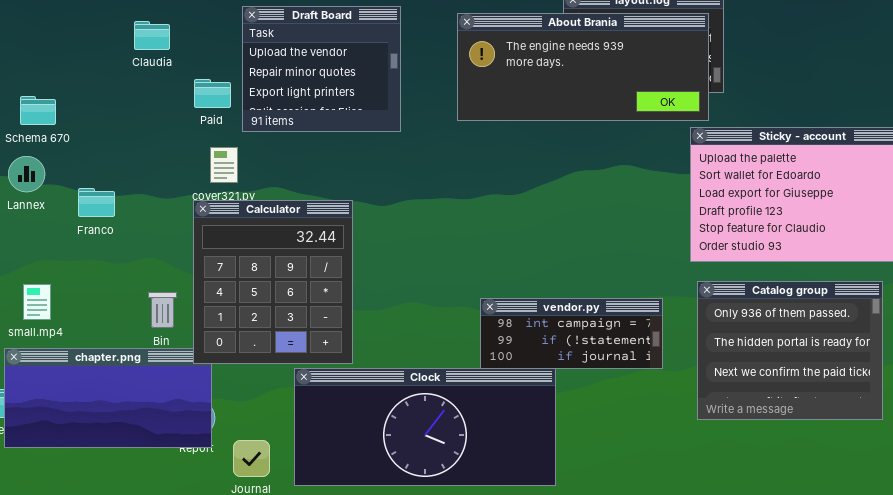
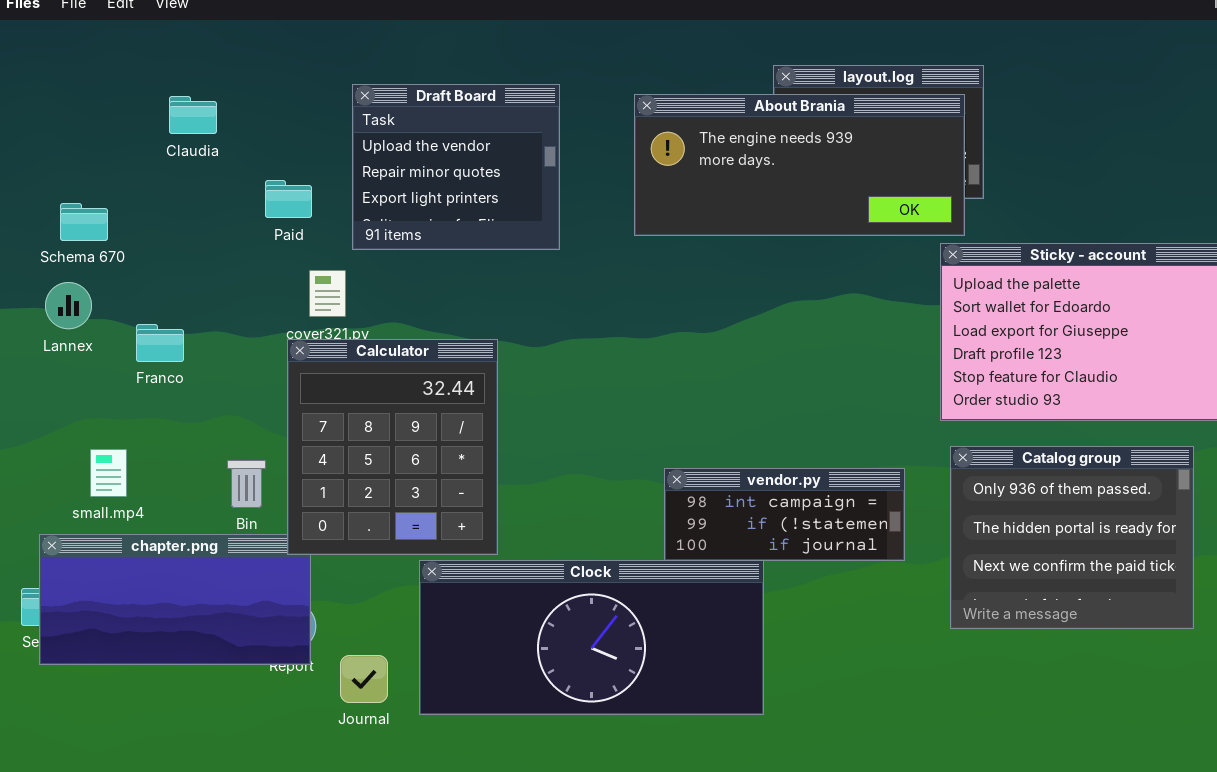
Claudia: [134,21,170,50] -> [169,96,217,134], moved
Paid: [194,79,231,108] -> [265,180,312,218], moved
small.mp4: [23,284,51,320] -> [90,449,127,497], moved

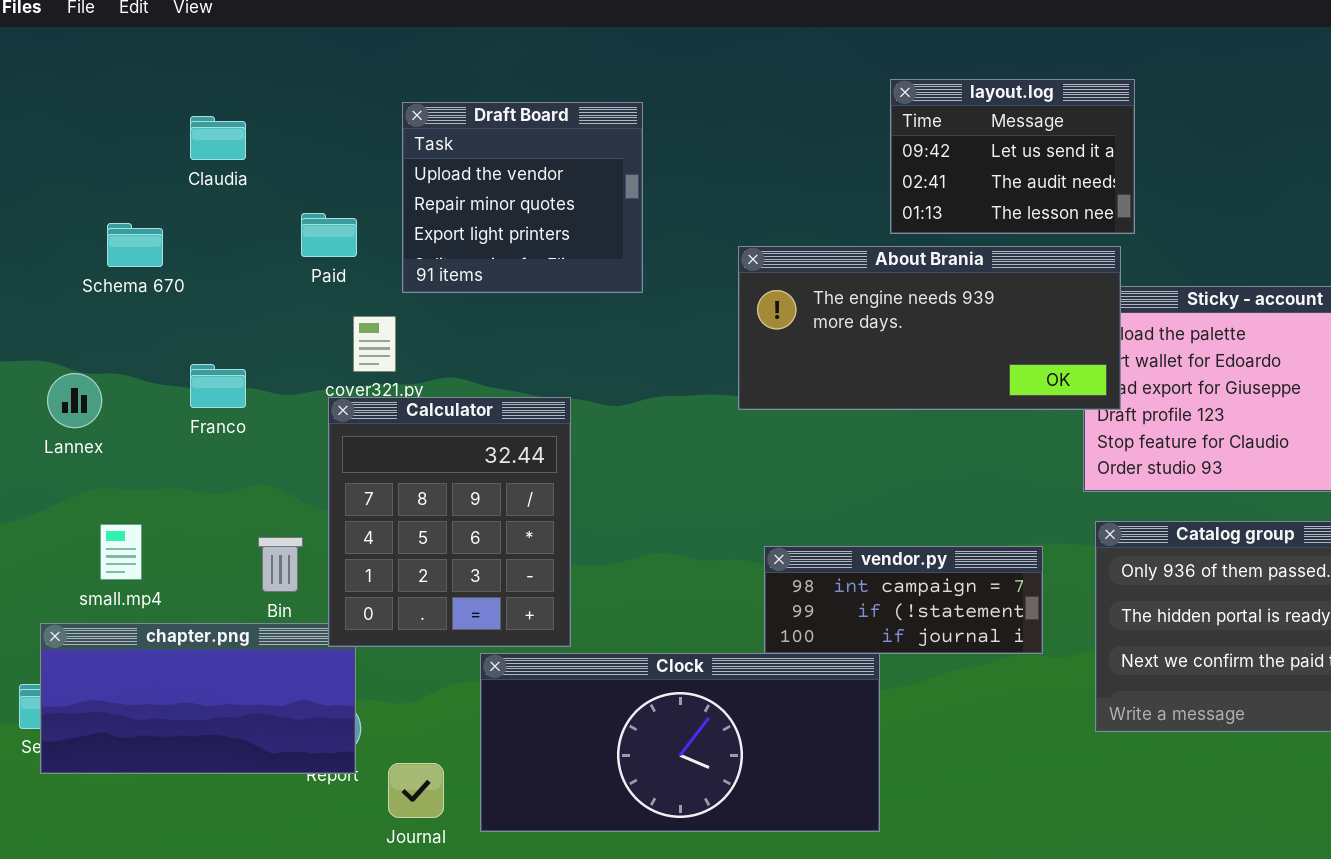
About Brania: [634,94,965,236] -> [738,246,1121,410], moved
Schema 670: [60,203,108,241] -> [107,223,163,267], moved
Lannex: [45,282,92,329] -> [47,373,102,428], moved
Franco: [136,324,184,362] -> [190,364,246,408], moved

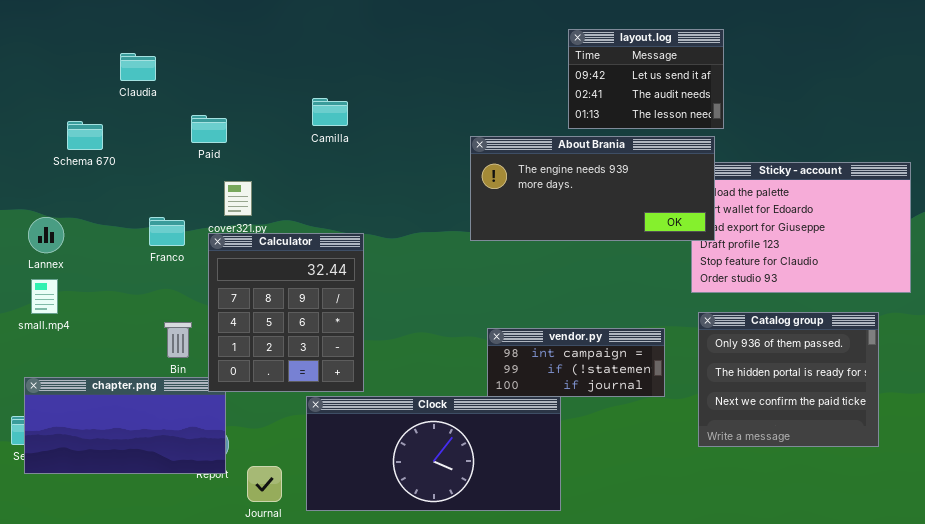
Draft Board: [402,102,643,293] -> none, closed
Franco: [190,364,246,408] -> [149,217,185,246], moved
small.mp4: [100,524,142,580] -> [31,279,58,314], moved

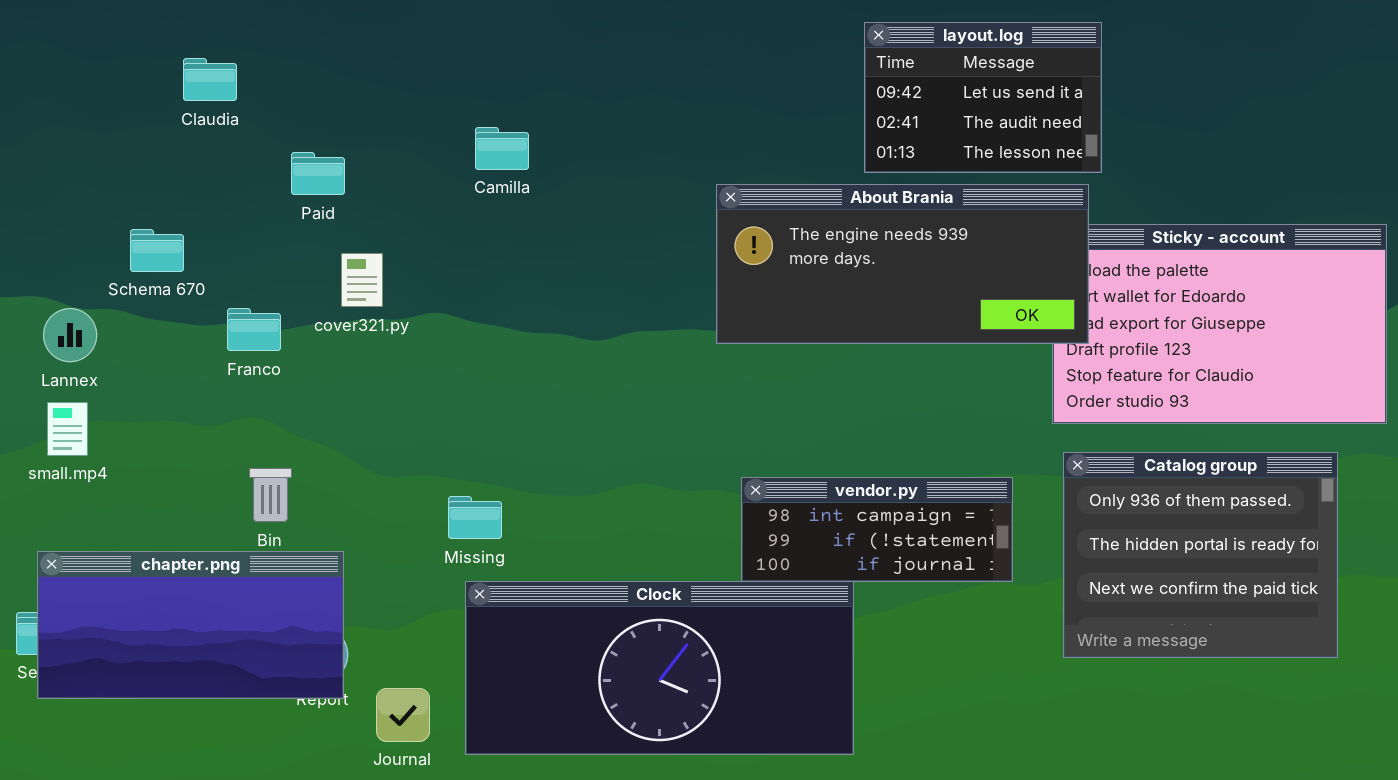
Schema 670: [67,121,103,150] -> [130,229,184,272], moved
Calculator: [208,233,364,392] -> none, closed

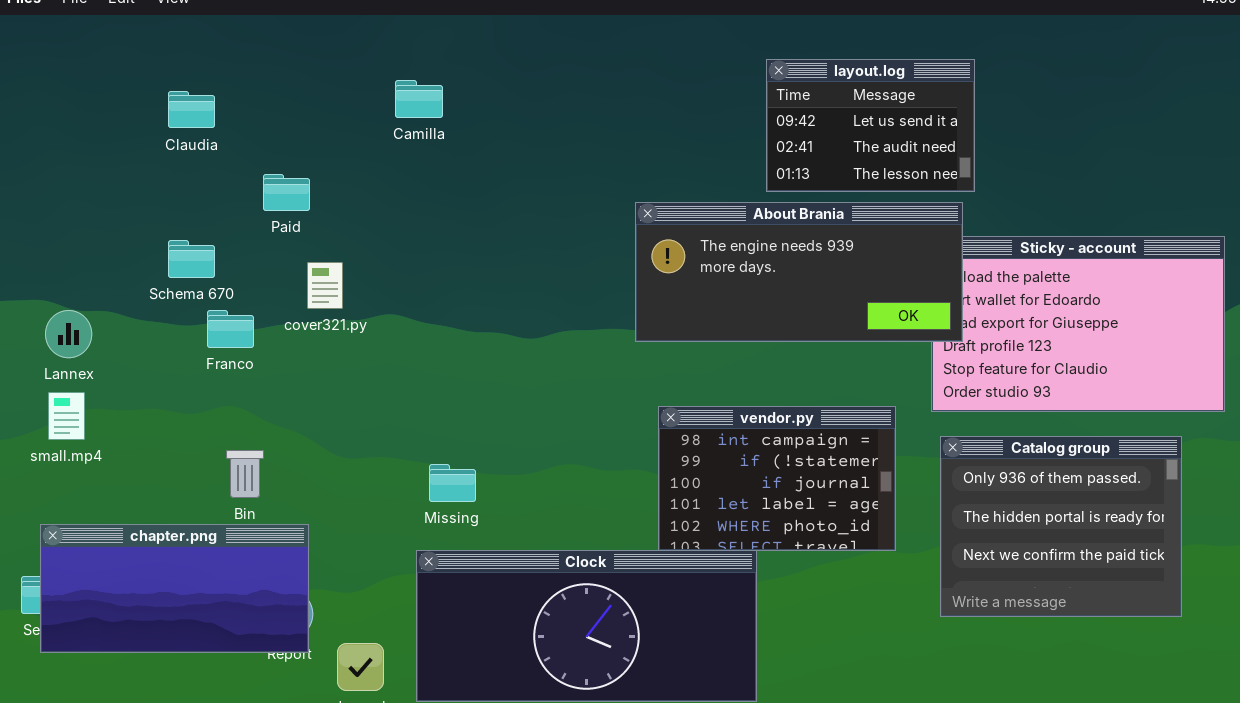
Camilla: [475,127,529,170] -> [395,80,443,118], moved
Schema 670: [130,229,184,272] -> [168,240,215,278], moved
vendor.py: [741,477,1013,582] -> [658,406,896,551], resized
Missing: [448,496,502,539] -> [429,464,476,502], moved

